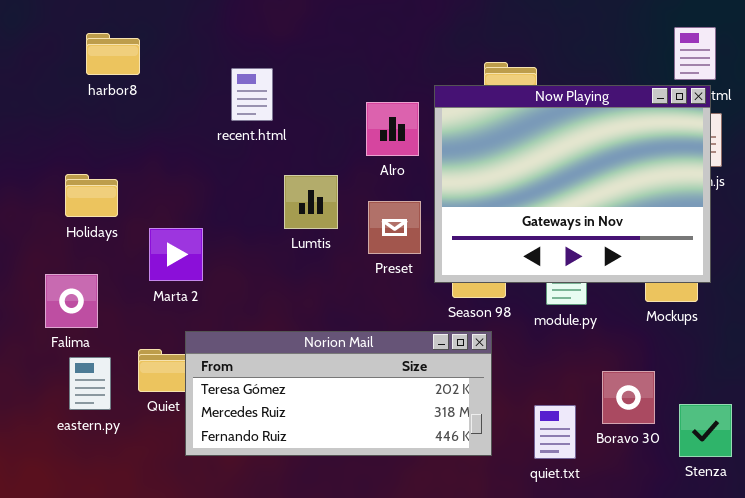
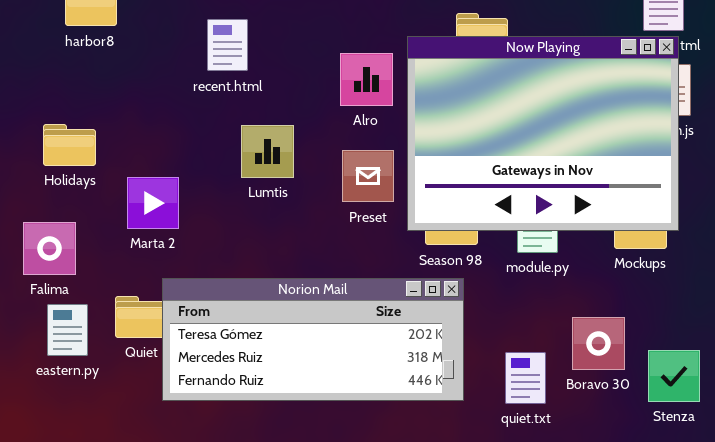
Lumtis: [284,175,338,229] -> [241,125,294,178], moved

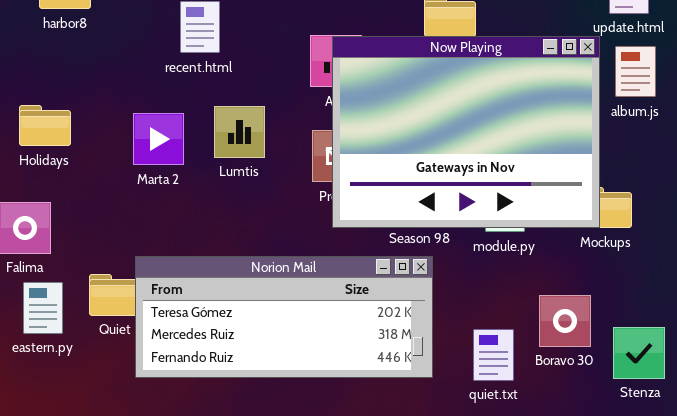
Now Playing: [407,36,679,231] -> [332,36,600,228], moved
Marta 2: [127,177,179,229] -> [133,113,184,165], moved

